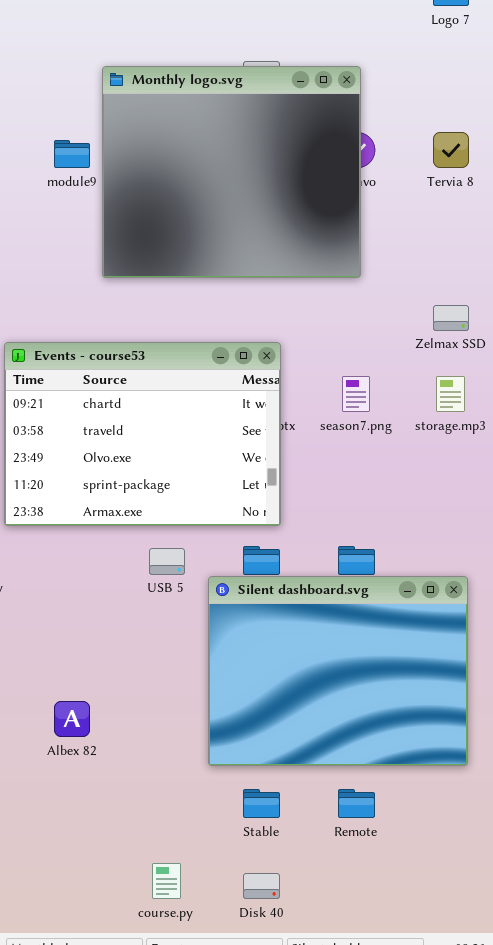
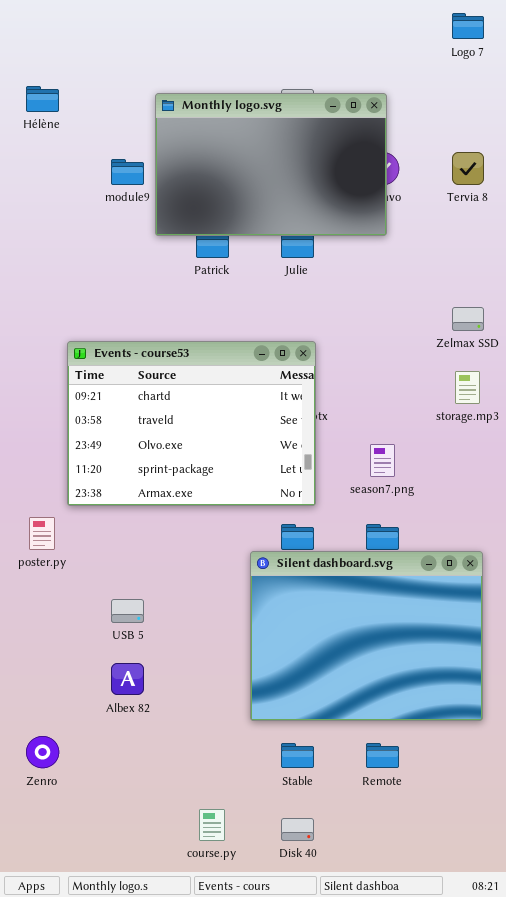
Monthly logo.svg: [102,66,361,278] -> [155,93,387,236], resized
season7.png: [342,376,370,412] -> [370,444,395,477], moved
USB 5: [149,548,185,575] -> [111,599,144,623], moved

